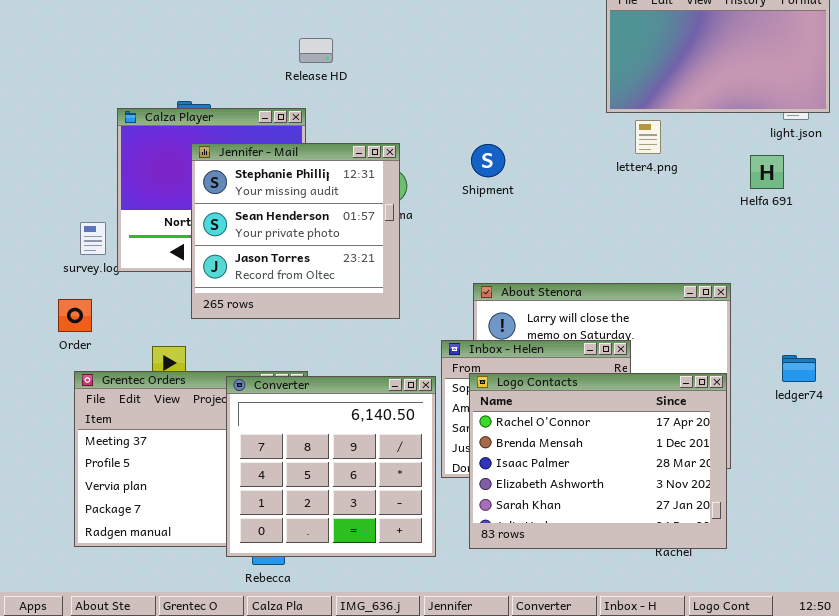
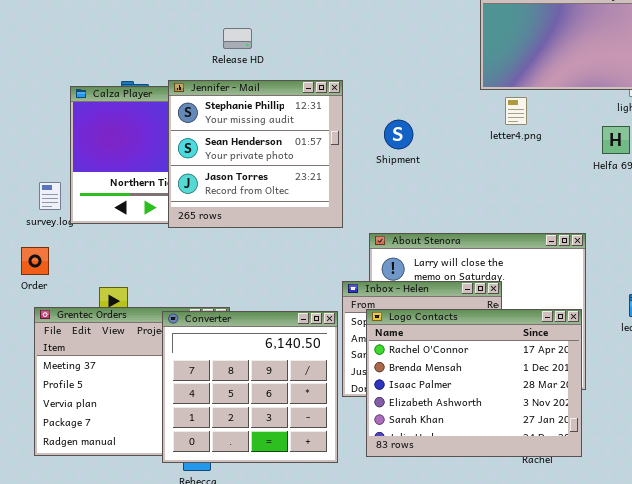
Jennifer - Mail: [191,143,400,319] -> [168,80,343,228], moved
Shipment: [471,144,505,177] -> [384,120,413,149], moved

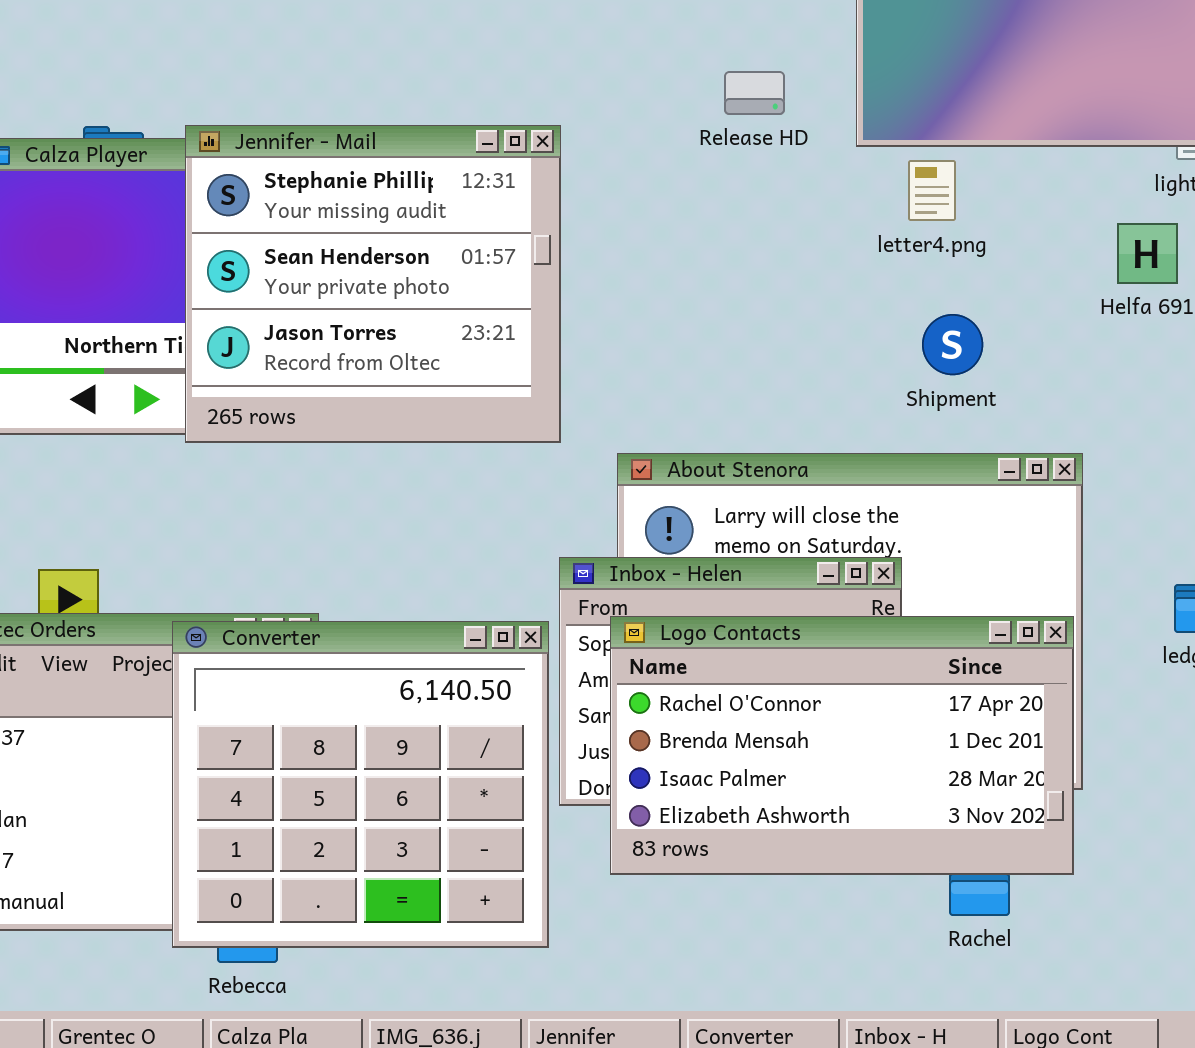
Release HD: [223,28,252,49] -> [724,71,785,115], moved
Shipment: [384,120,413,149] -> [922,314,983,375], moved
Logo Contacts: [366,309,582,457] -> [610,616,1074,875], resized

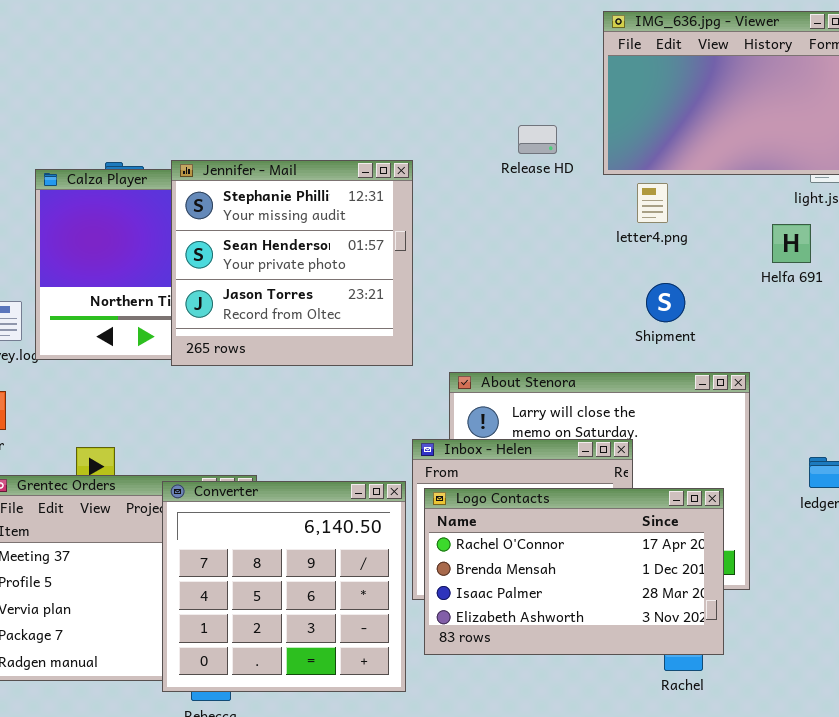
Logo Contacts: [610,616,1074,875] -> [424,488,724,655], moved

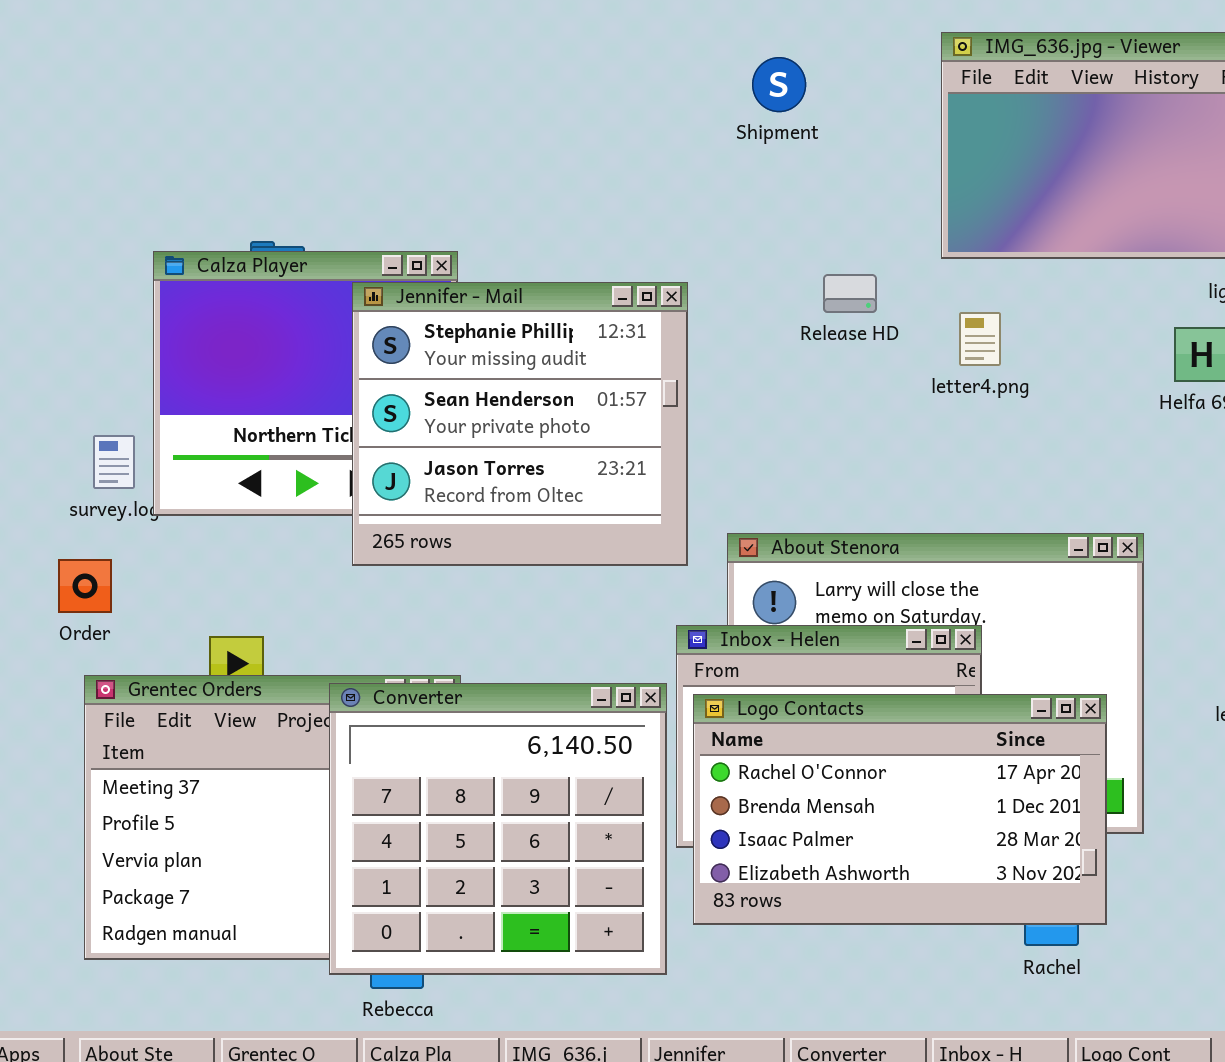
Release HD: [518,125,557,154] -> [823,274,877,313], moved
Jennifer - Mail: [171,160,413,366] -> [352,282,688,566], moved
letter4.png: [637,183,668,223] -> [959,312,1001,366], moved
Shipment: [646,283,685,322] -> [752,57,806,112], moved

